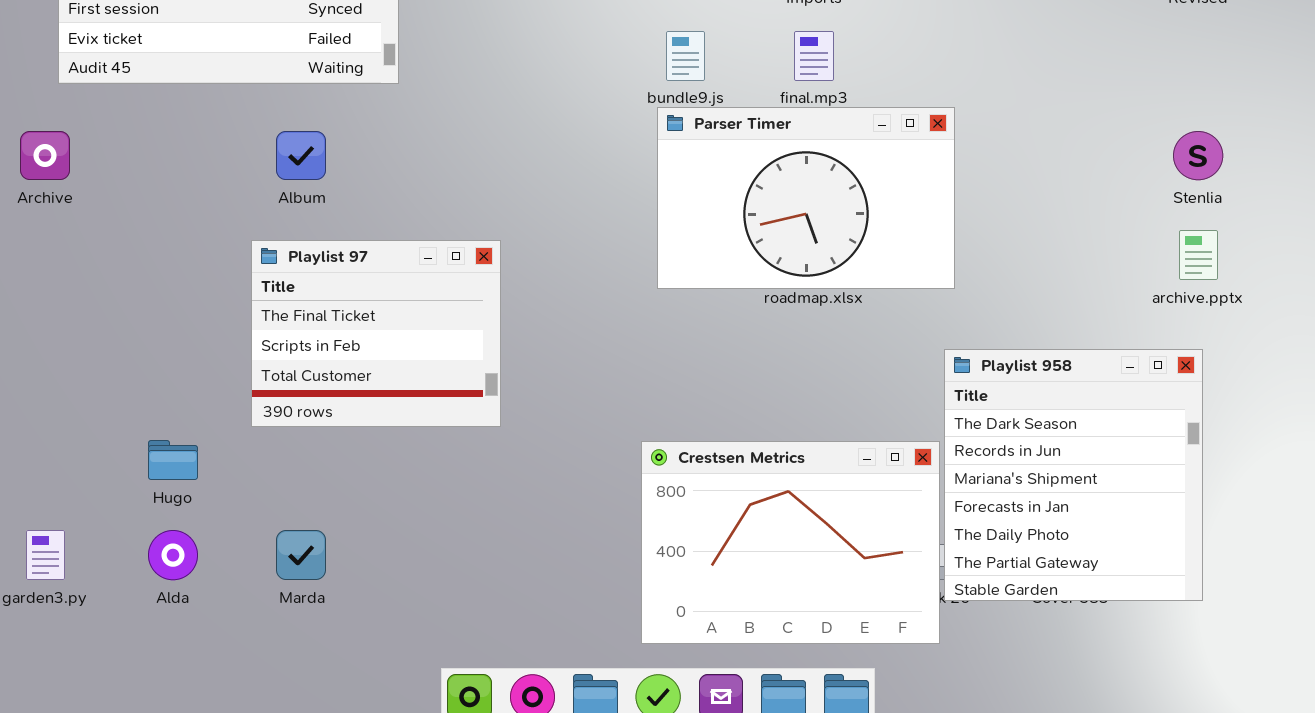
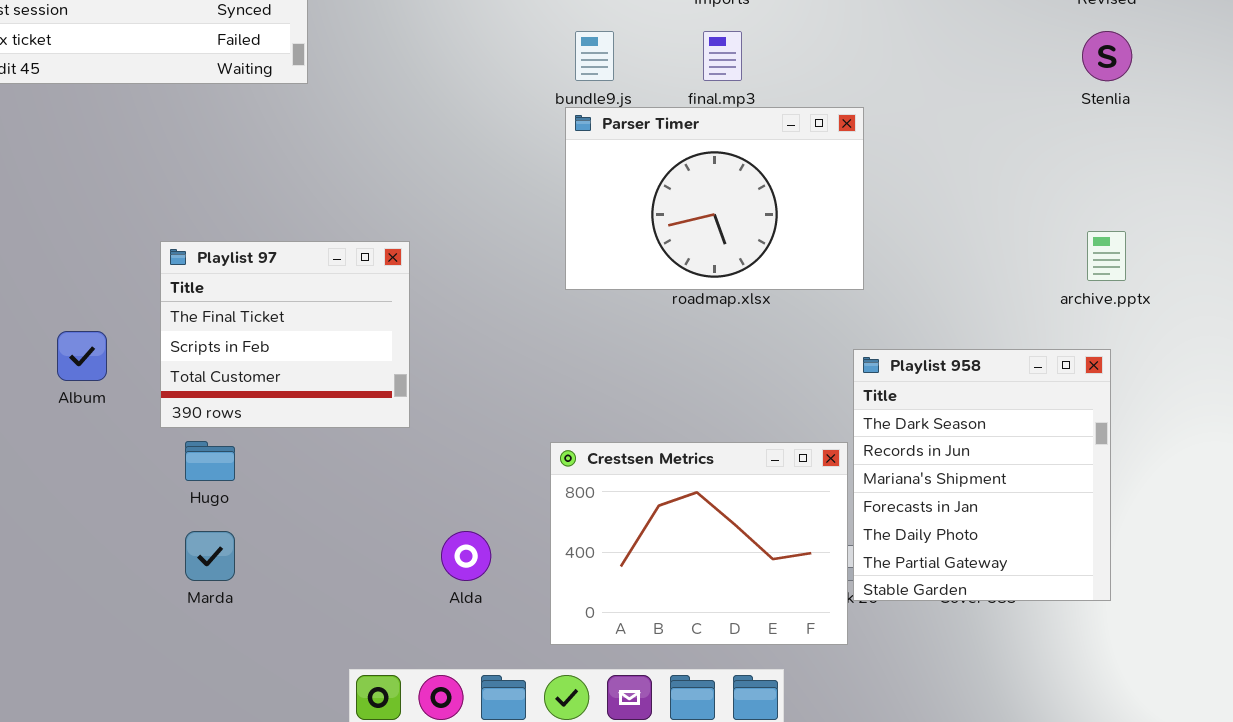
Album: [276,131,326,180] -> [57,331,107,381], moved
Stenlia: [1173,131,1223,180] -> [1082,31,1132,81], moved
Hugo: [148,440,198,480] -> [185,441,235,481], moved
Alda: [148,530,198,580] -> [441,531,491,581], moved

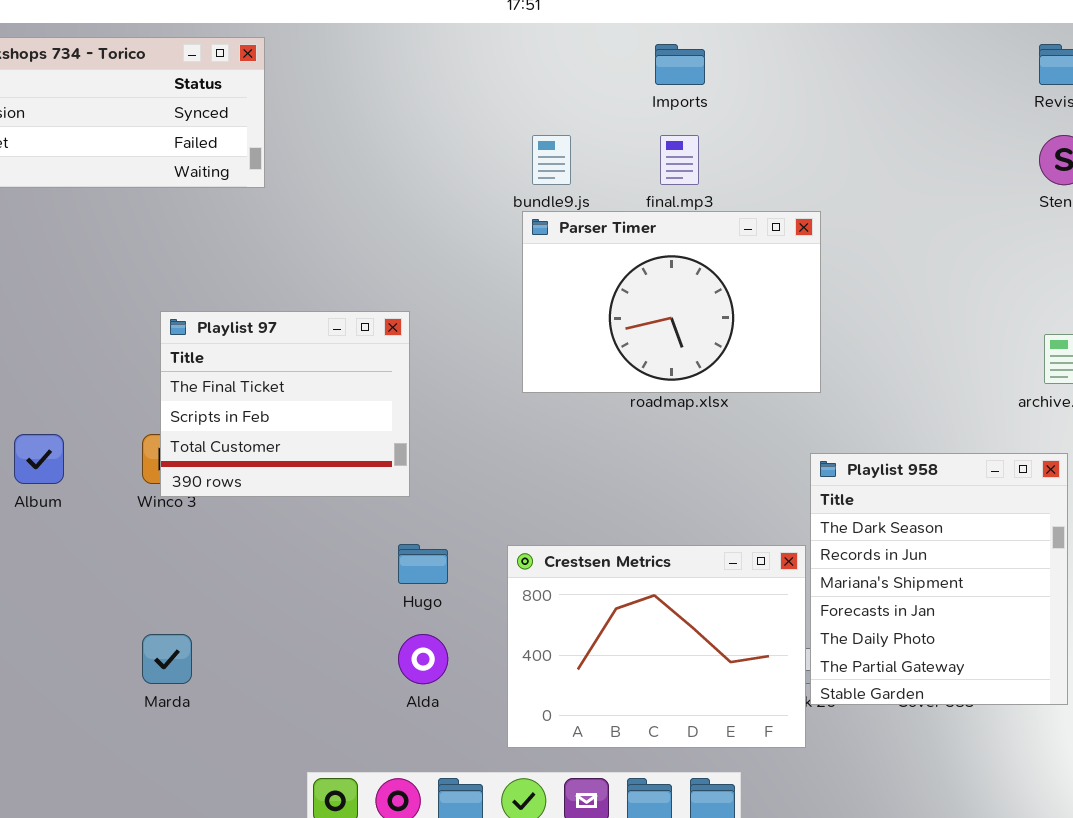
Playlist 97: [160,241,410,428] -> [160,311,410,497], moved
Hugo: [185,441,235,481] -> [398,544,448,584], moved

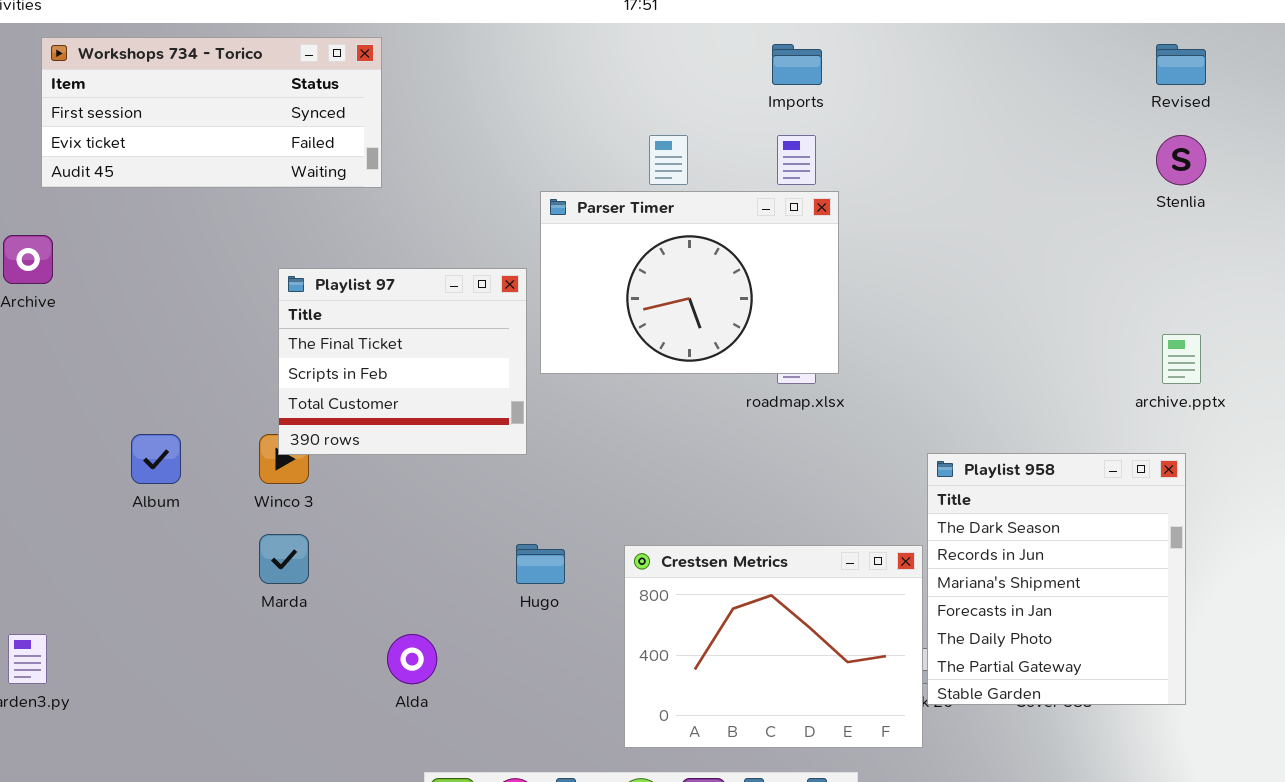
Parser Timer: [522,211,821,393] -> [540,191,839,374], moved
Playlist 97: [160,311,410,497] -> [278,268,527,455], moved
Marda: [142,634,192,684] -> [259,534,309,584], moved
Alda: [398,634,448,684] -> [387,634,437,684], moved

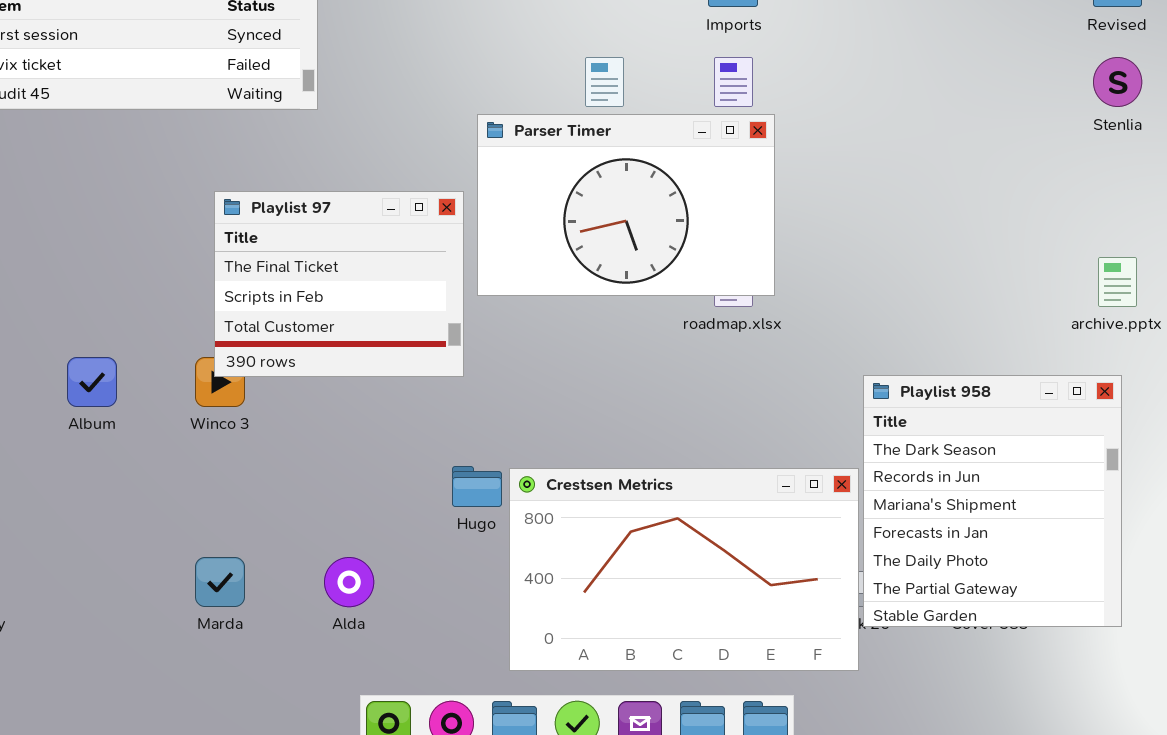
Marda: [259,534,309,584] -> [195,557,245,607], moved
Crestsen Metrics: [624,545,923,748] -> [509,468,859,671], resized

